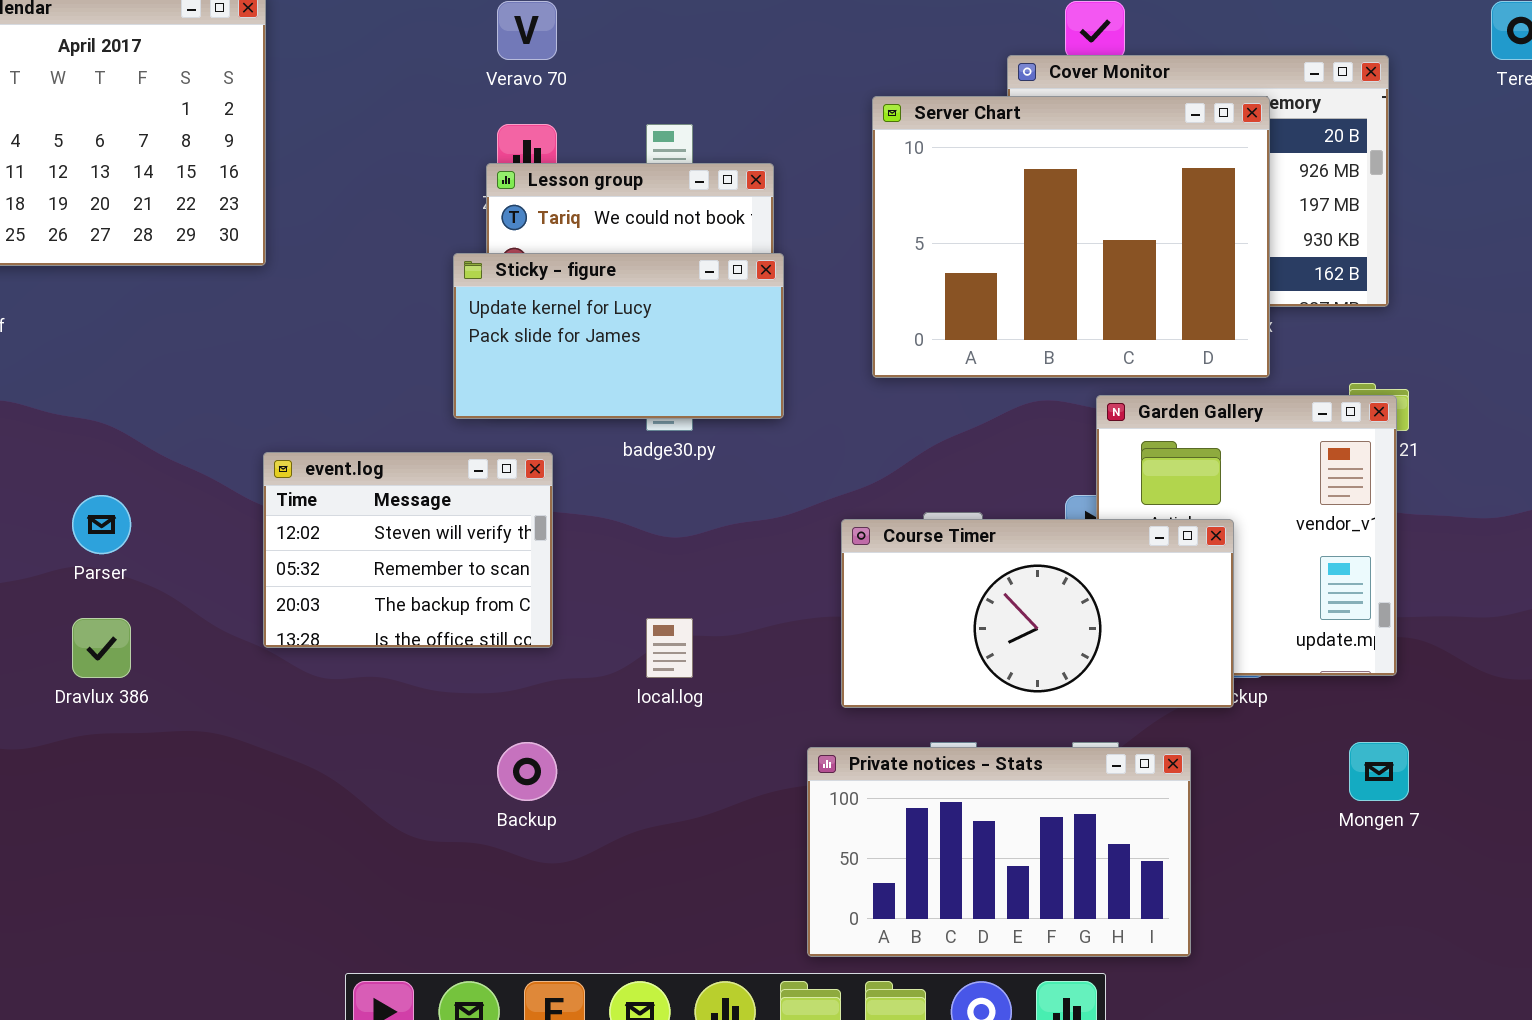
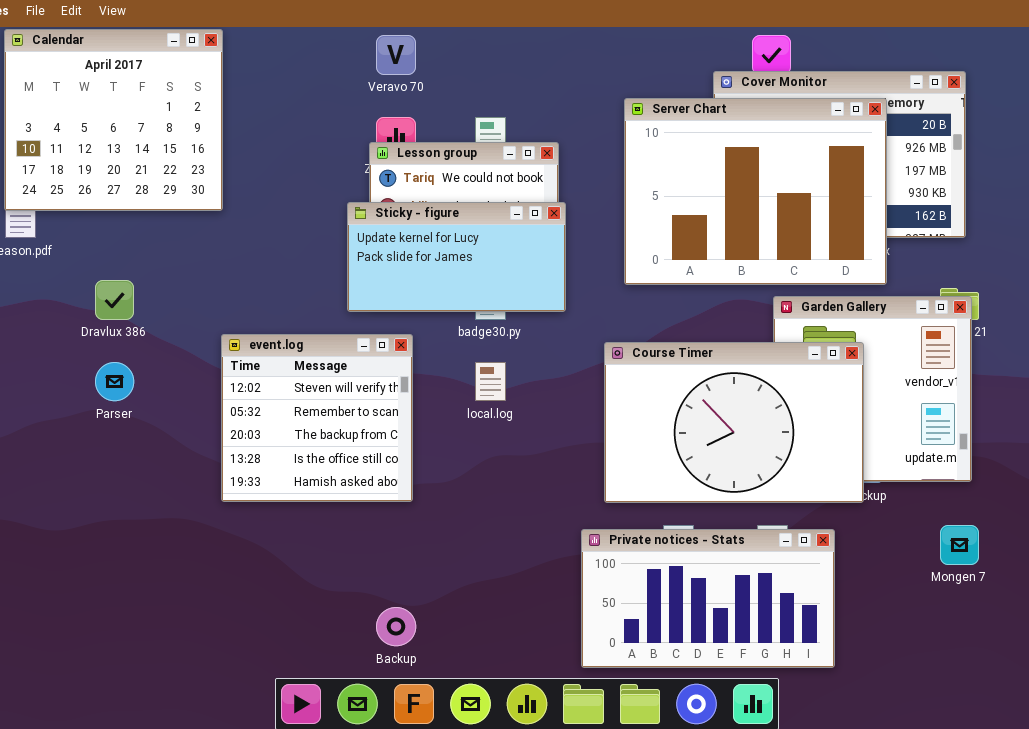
event.log: [263,452,553,648] -> [221,334,413,502], resized
Course Timer: [841,519,1234,708] -> [604,342,864,503], resized
Dravlux 386: [72,618,131,678] -> [95,280,134,320], moved
local.log: [646,618,693,678] -> [475,362,506,401], moved
Backup: [497,742,557,801] -> [376,607,416,646], moved

